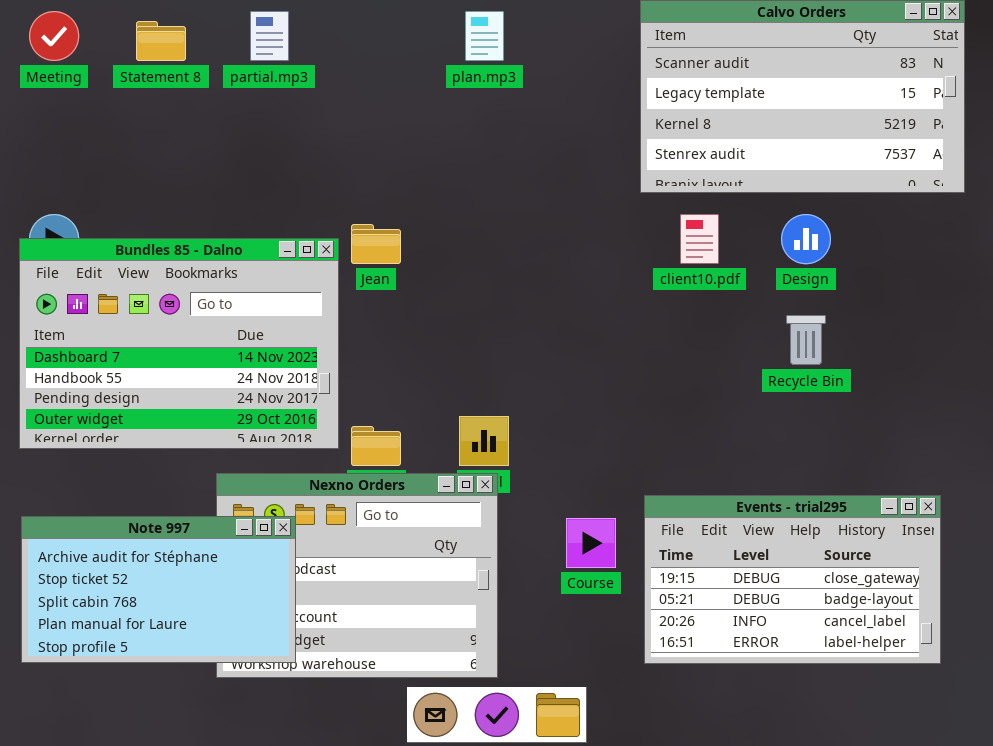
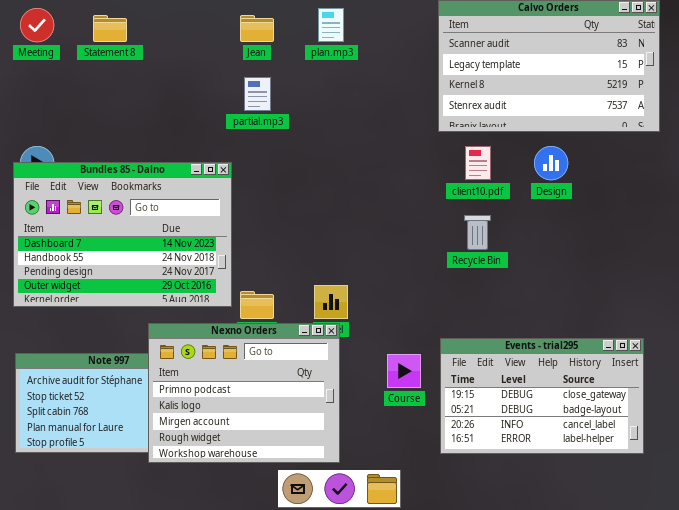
partial.mp3: [250,11,289,61] -> [244,77,271,111], moved
Jean: [351,224,401,264] -> [240,15,274,42], moved
Recycle Bin: [786,315,826,365] -> [464,215,491,250], moved
Nexno Orders: [216,473,498,678] -> [148,323,340,463], raised

